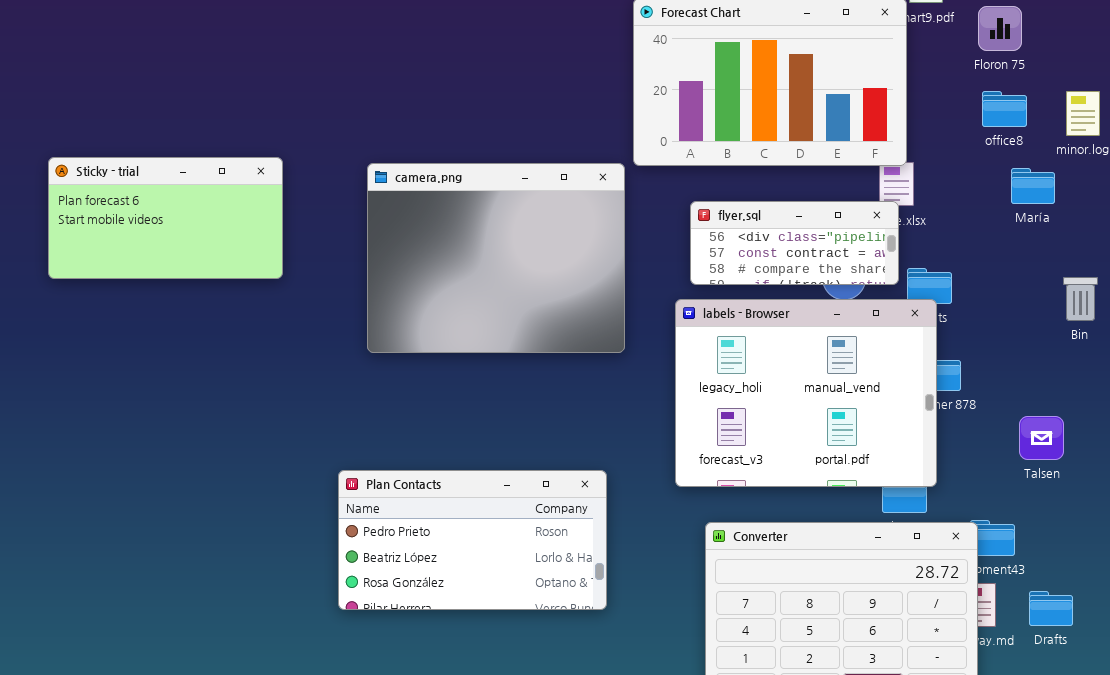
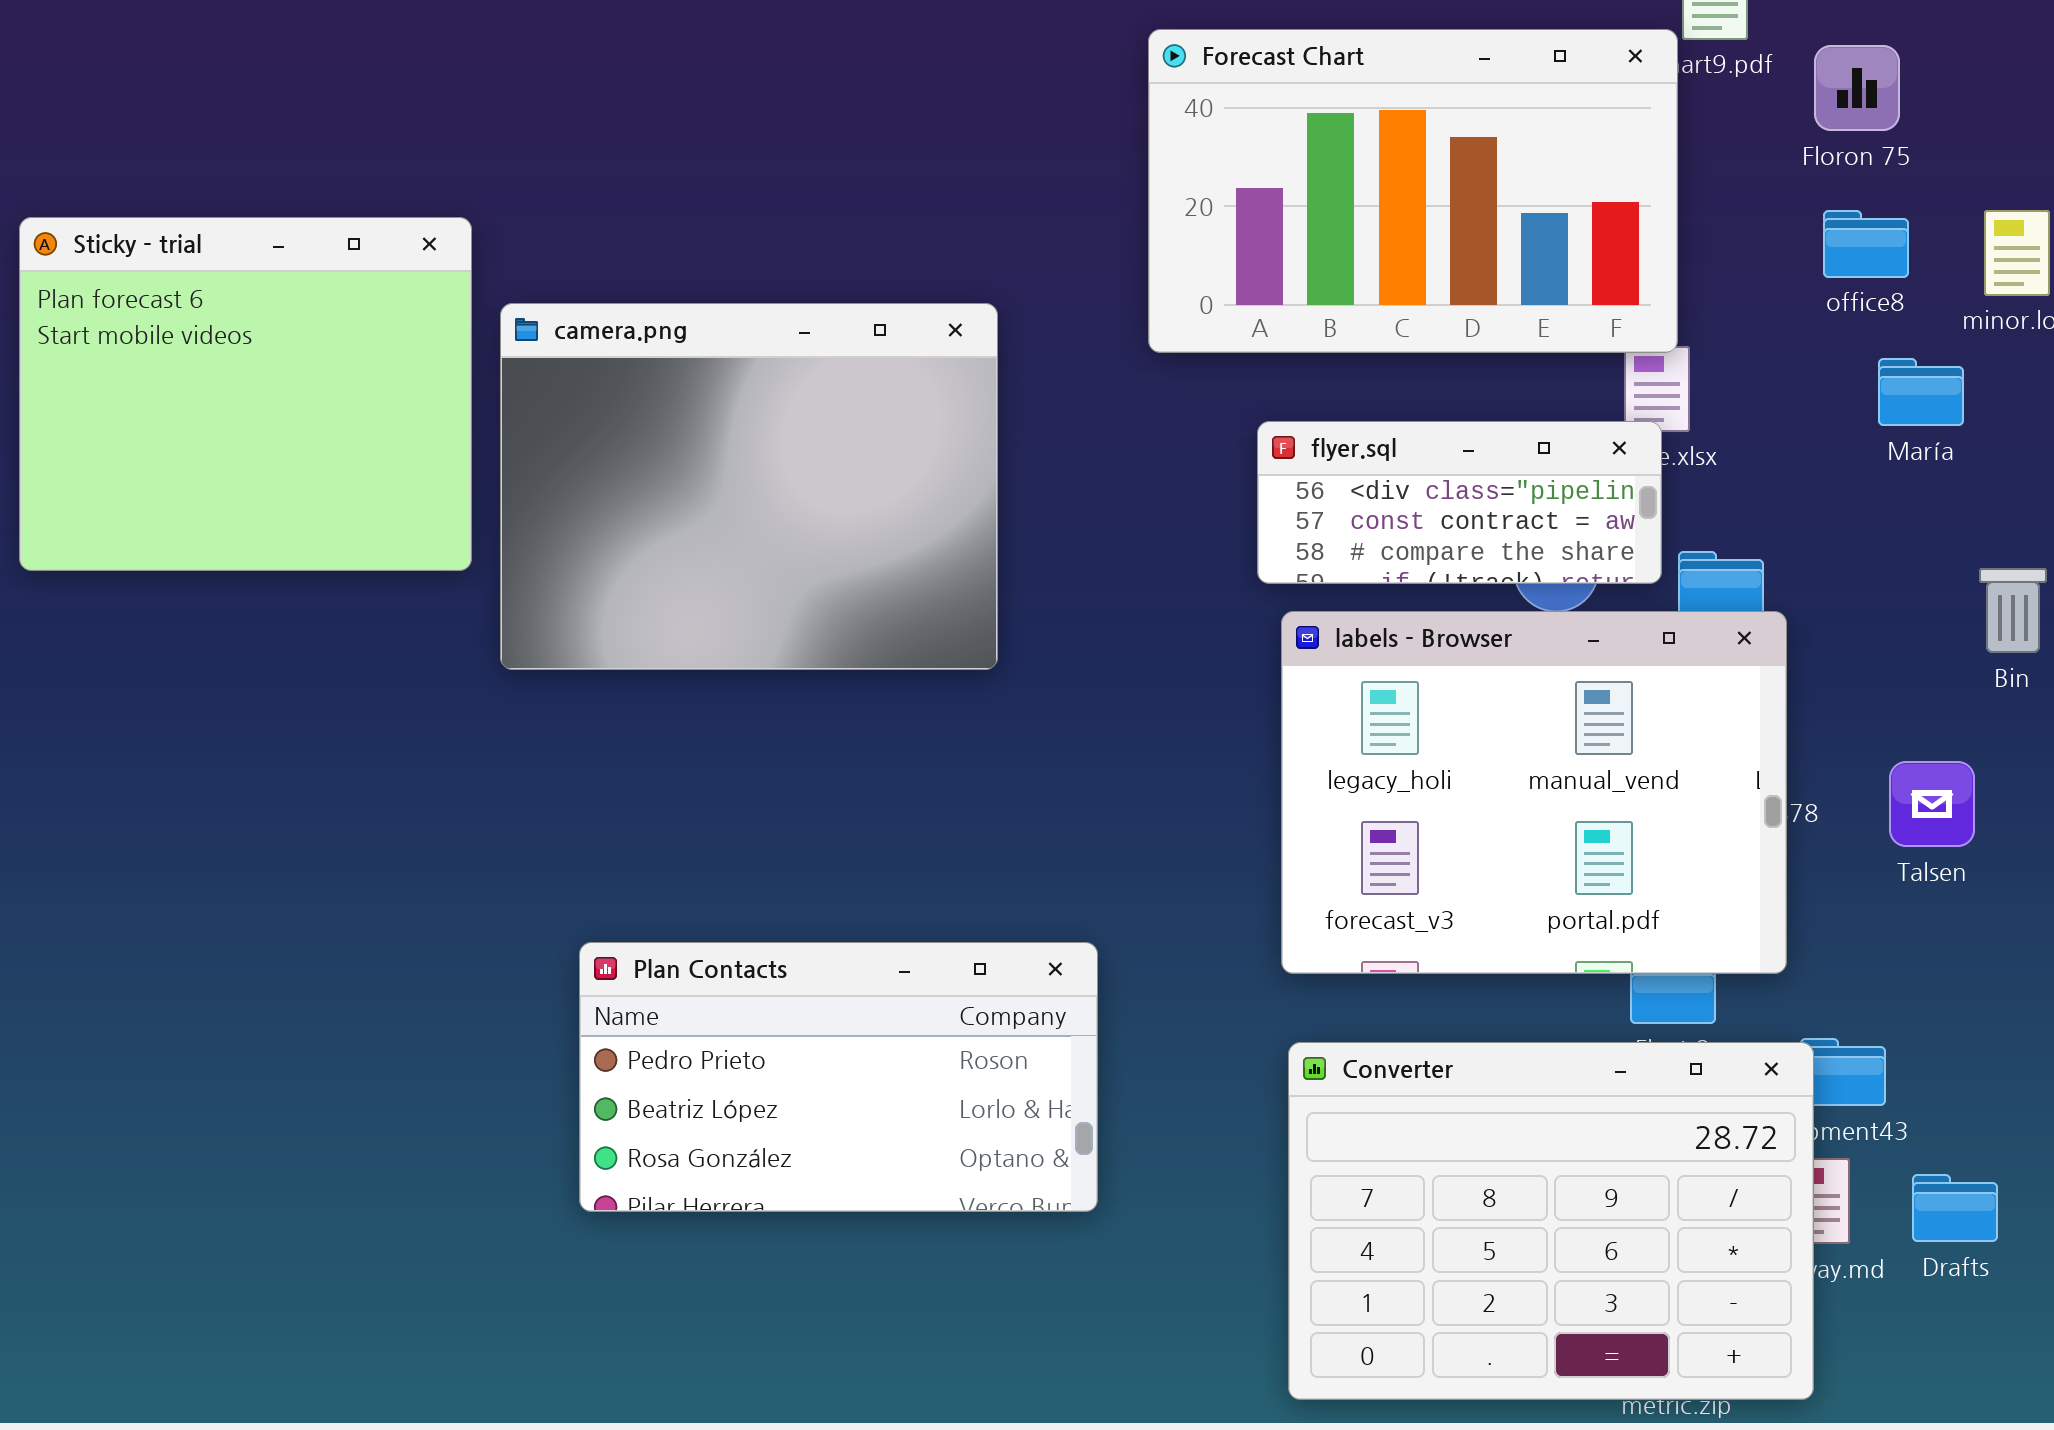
Sticky - trial: [48,157,283,279] -> [19,217,472,571], resized
camera.png: [367,163,625,353] -> [500,303,998,670], moved
labels - Browser: [675,299,937,487] -> [1281,611,1787,974], moved
Talsen: [1019,416,1064,460] -> [1889,761,1975,847], moved

